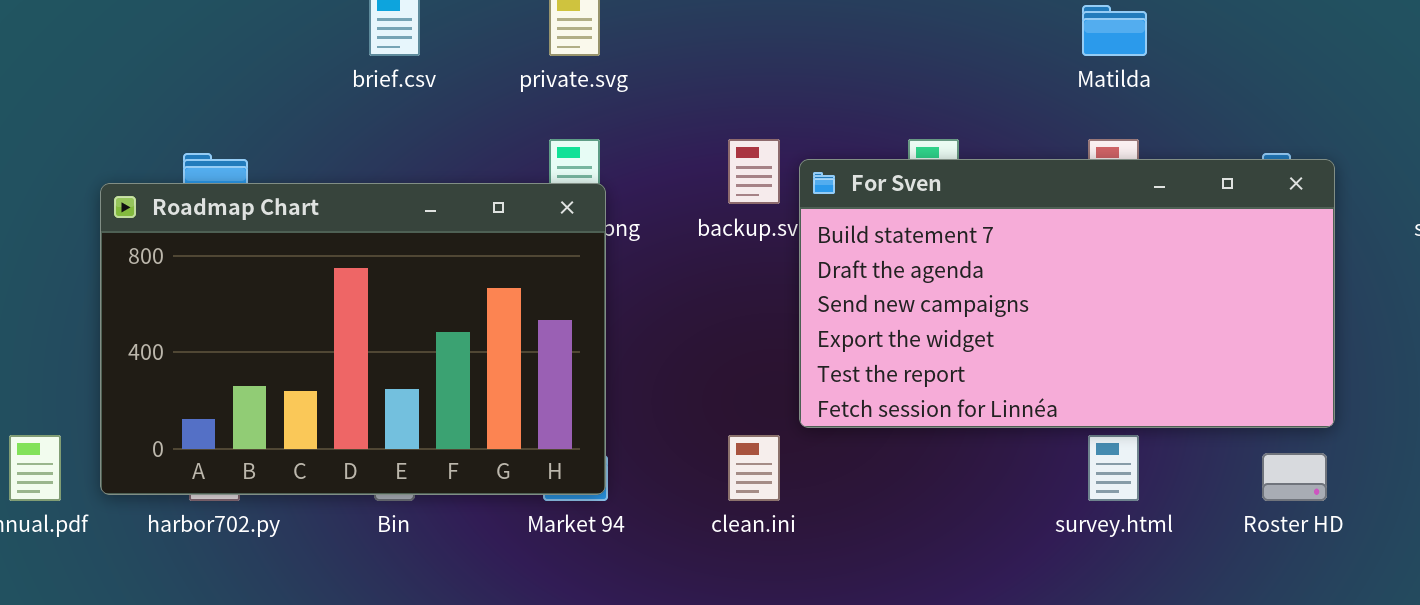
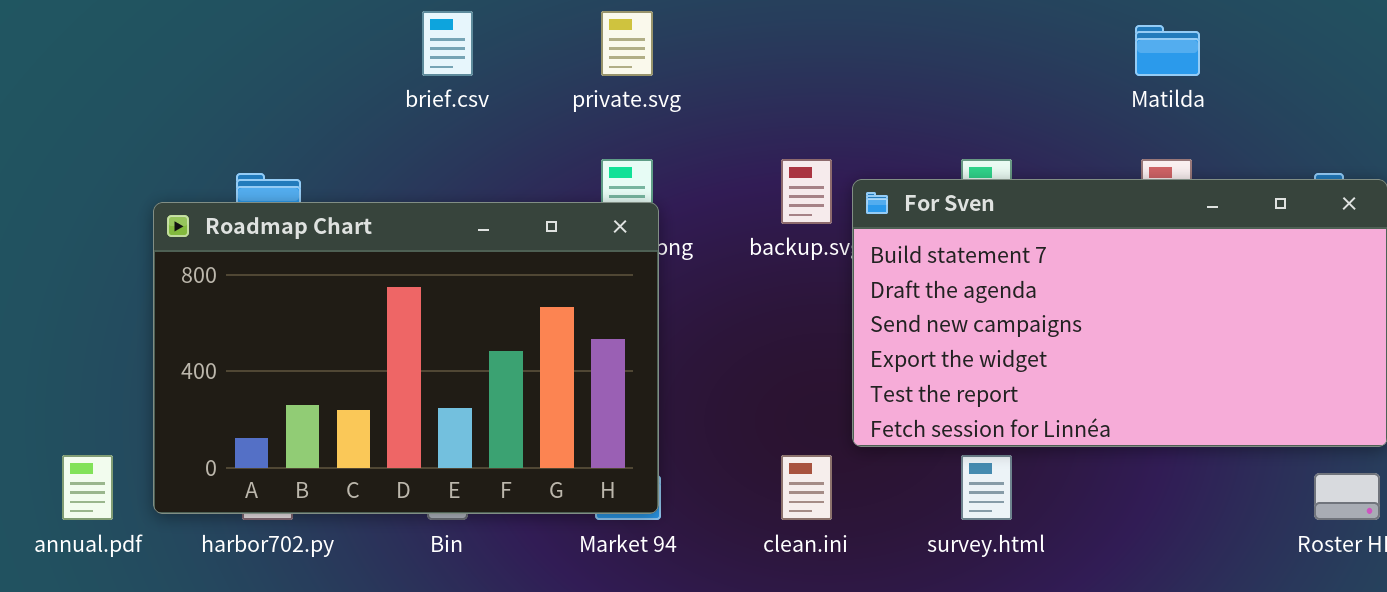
survey.html: [1088,435,1139,501] -> [961,455,1012,520], moved

